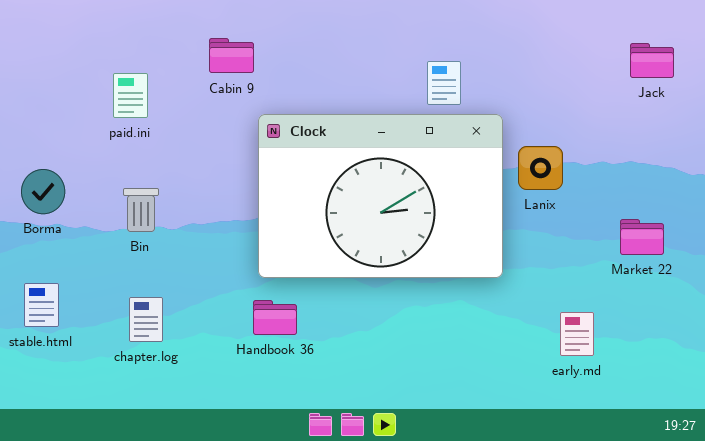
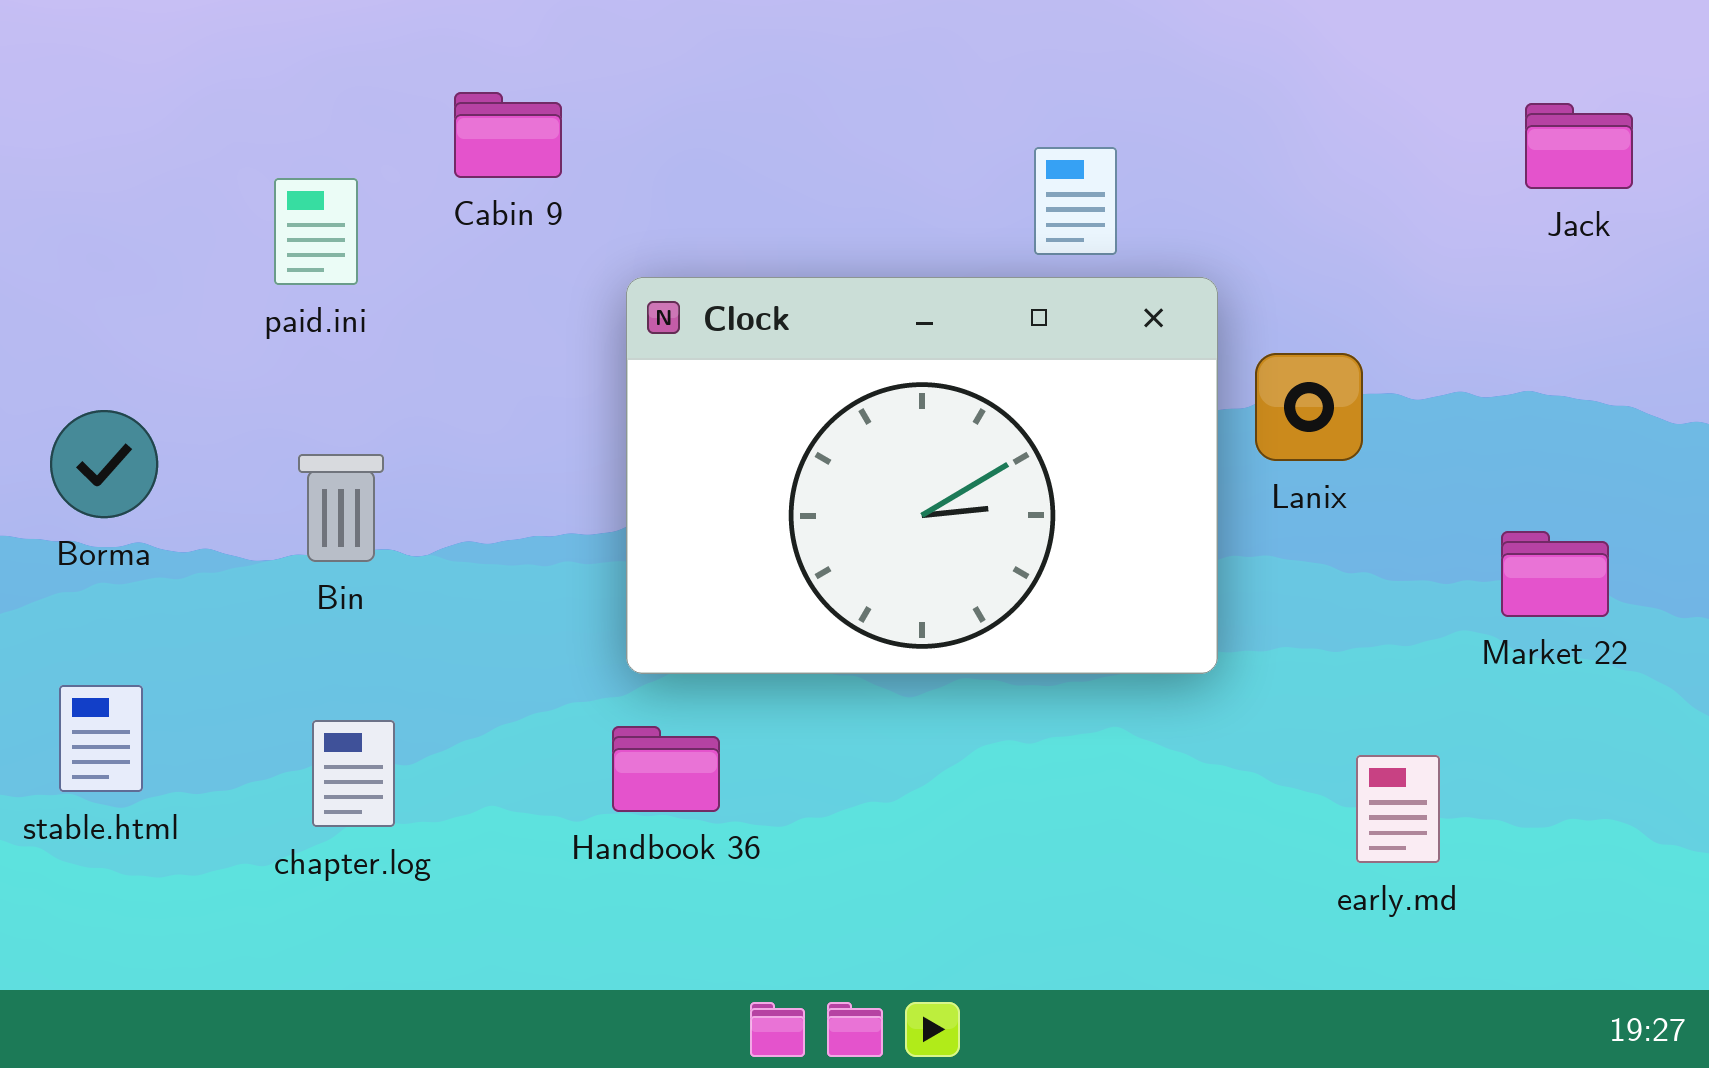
Cabin 9: [209,38,254,73] -> [454,92,562,178], moved

